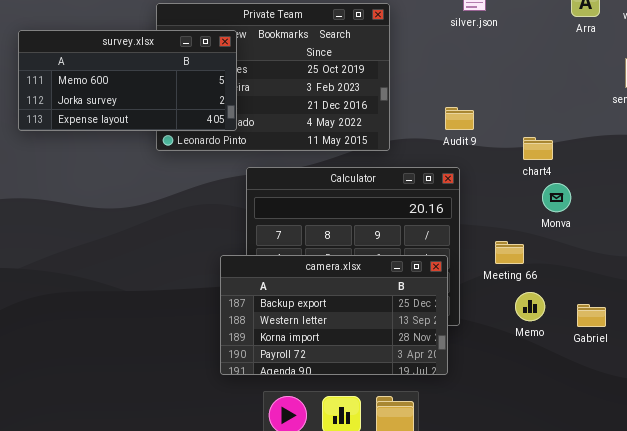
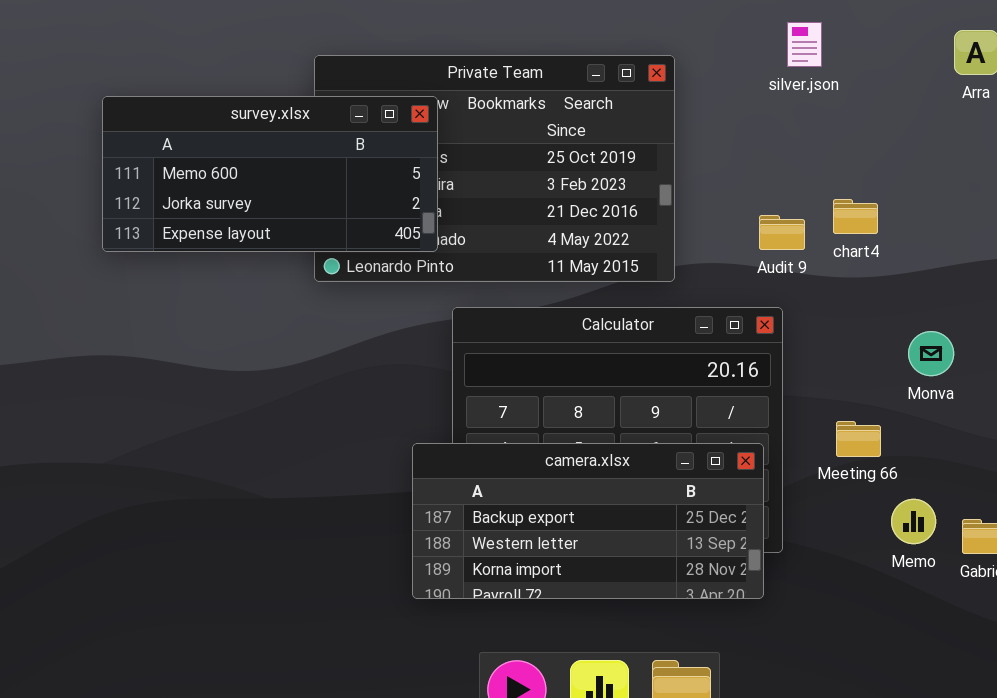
chart4: [523,137,553,160] -> [833,199,878,234], moved
camera.xlsx: [220,255,448,375] -> [412,443,764,599], resized
Memo: [515,292,545,321] -> [891,499,936,544], moved

